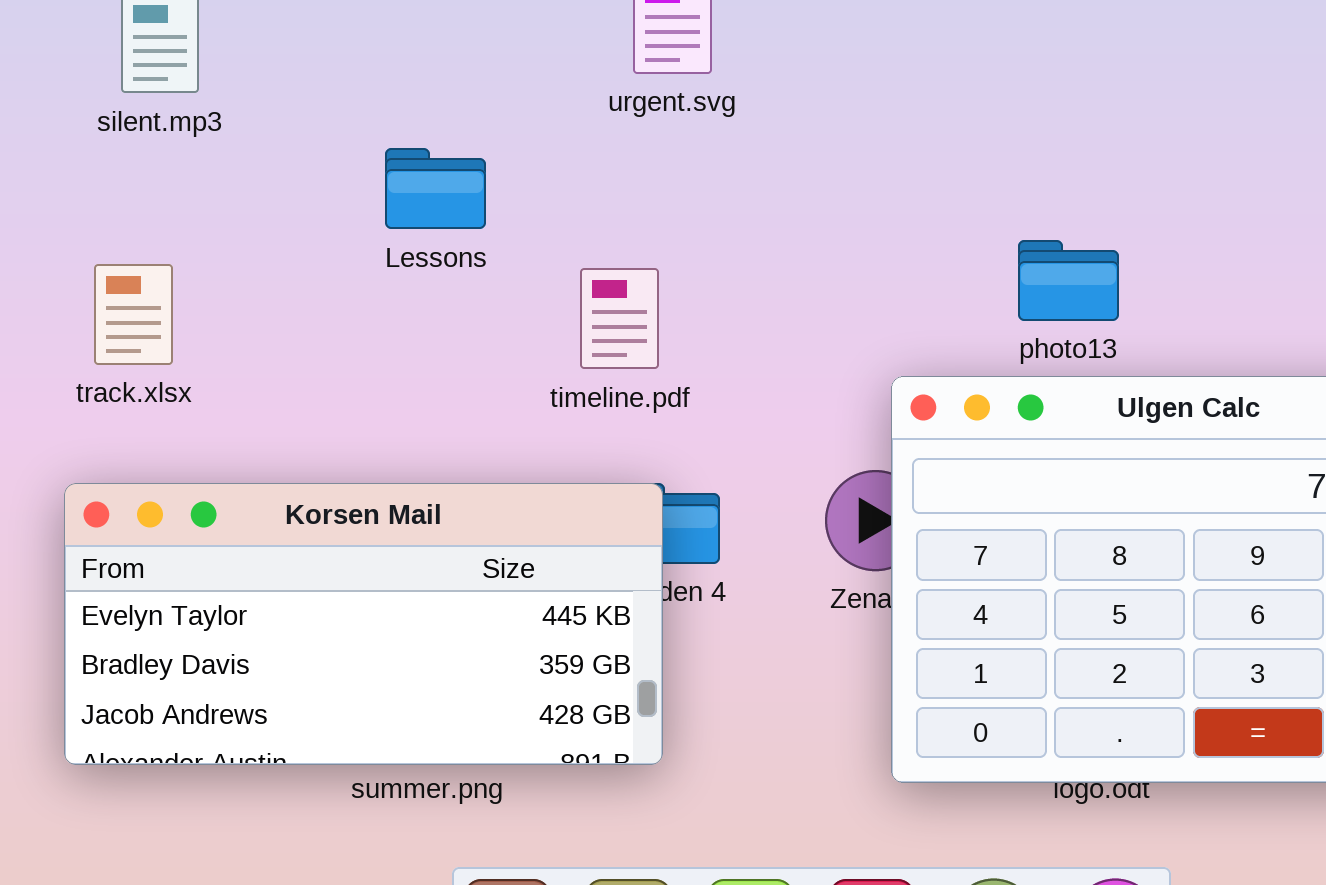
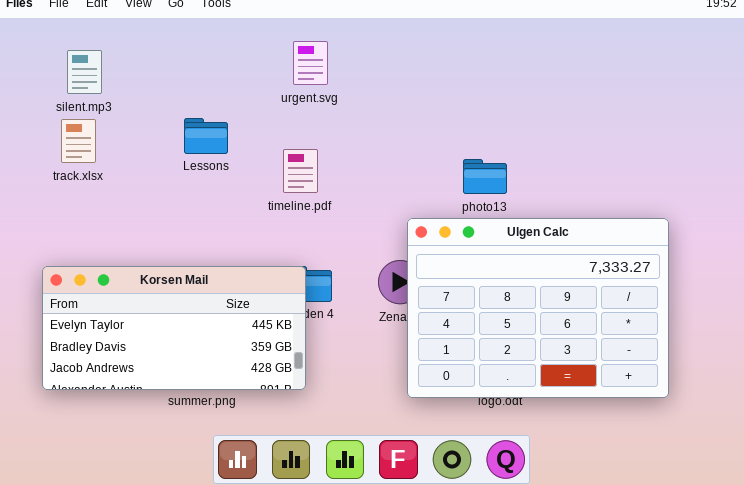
track.xlsx: [94,264,173,365] -> [61,119,96,163], moved
timeline.pdf: [580,268,659,369] -> [283,149,318,193], moved

